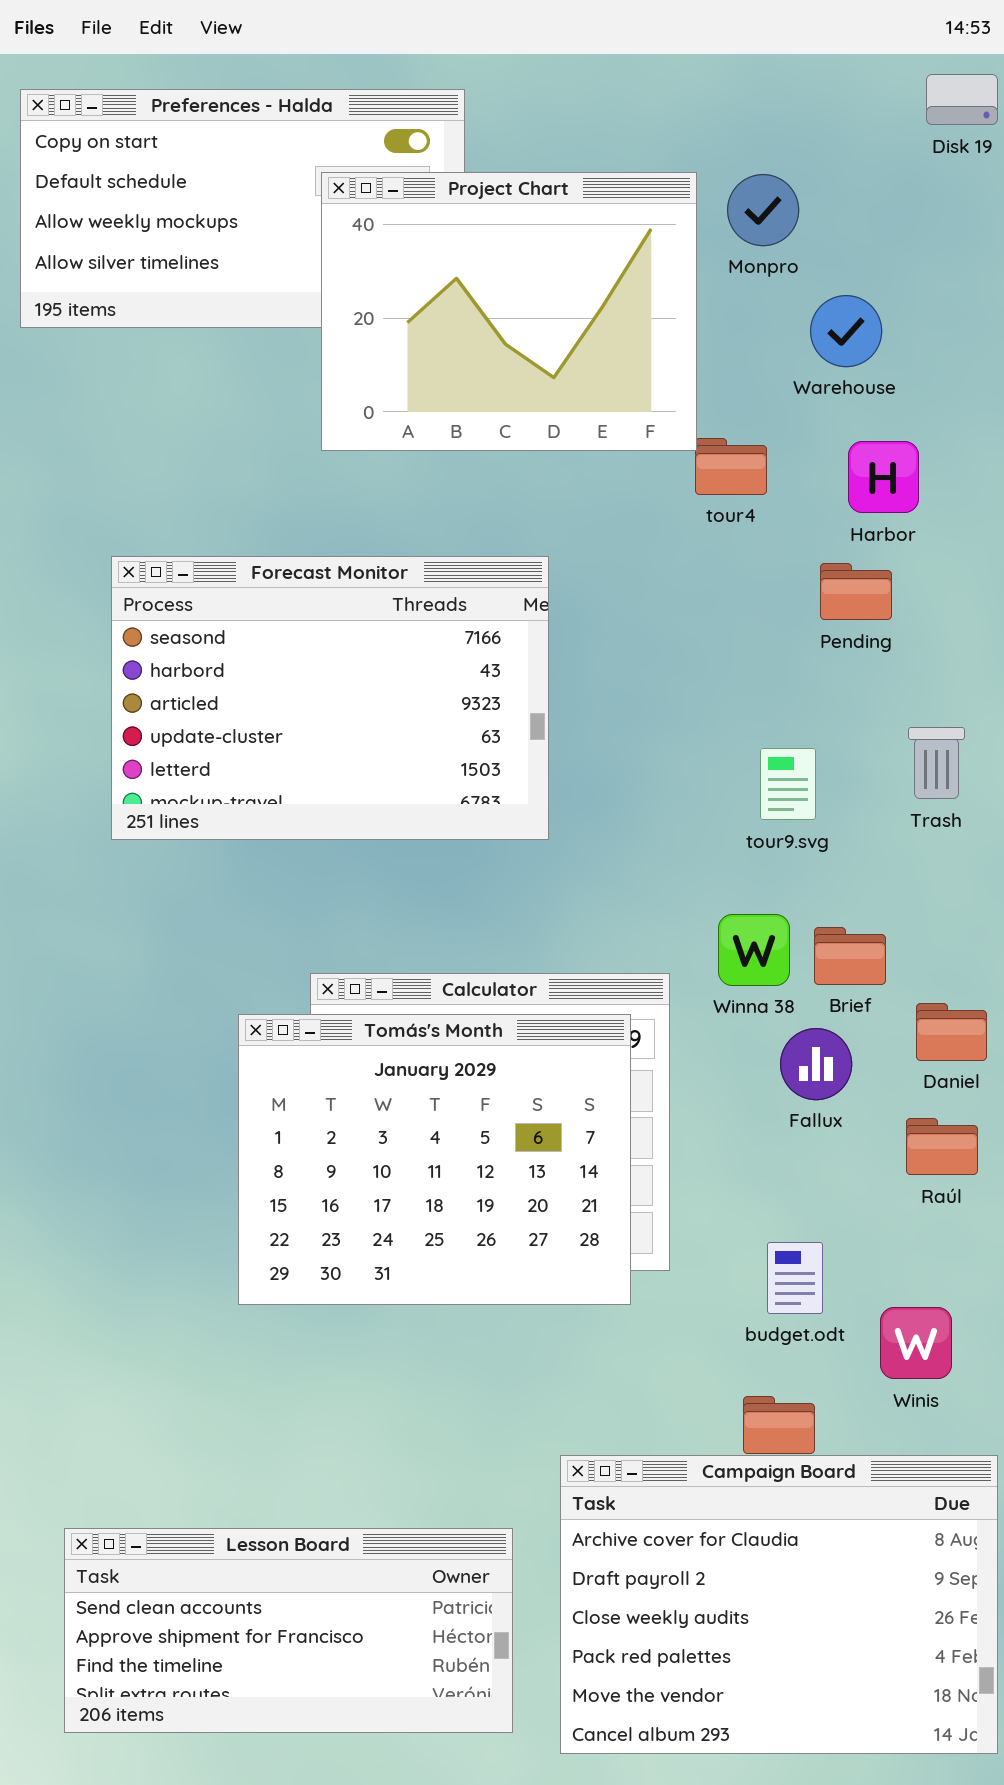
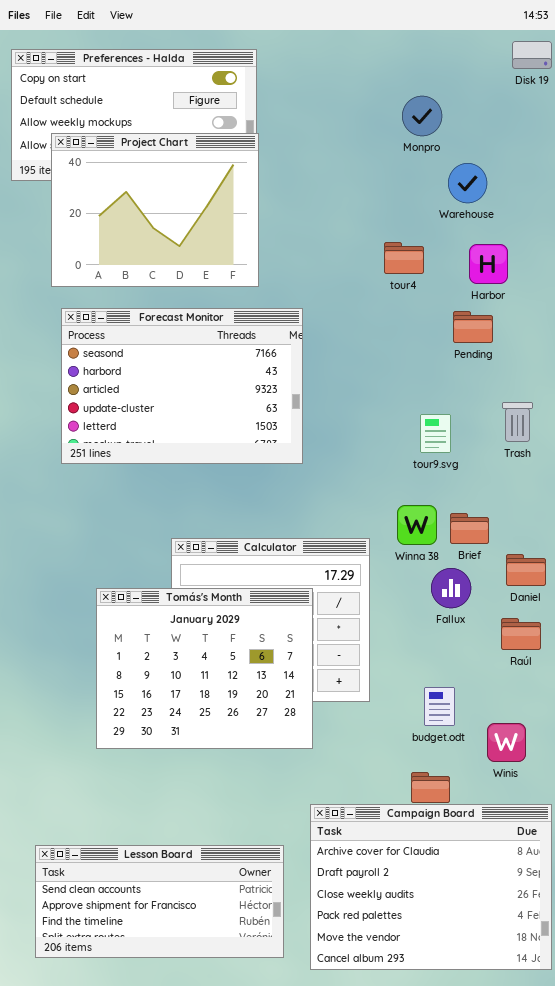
Project Chart: [321,172,697,451] -> [51,133,259,287], moved
Tomás's Month: [238,1014,631,1305] -> [96,588,313,749], moved

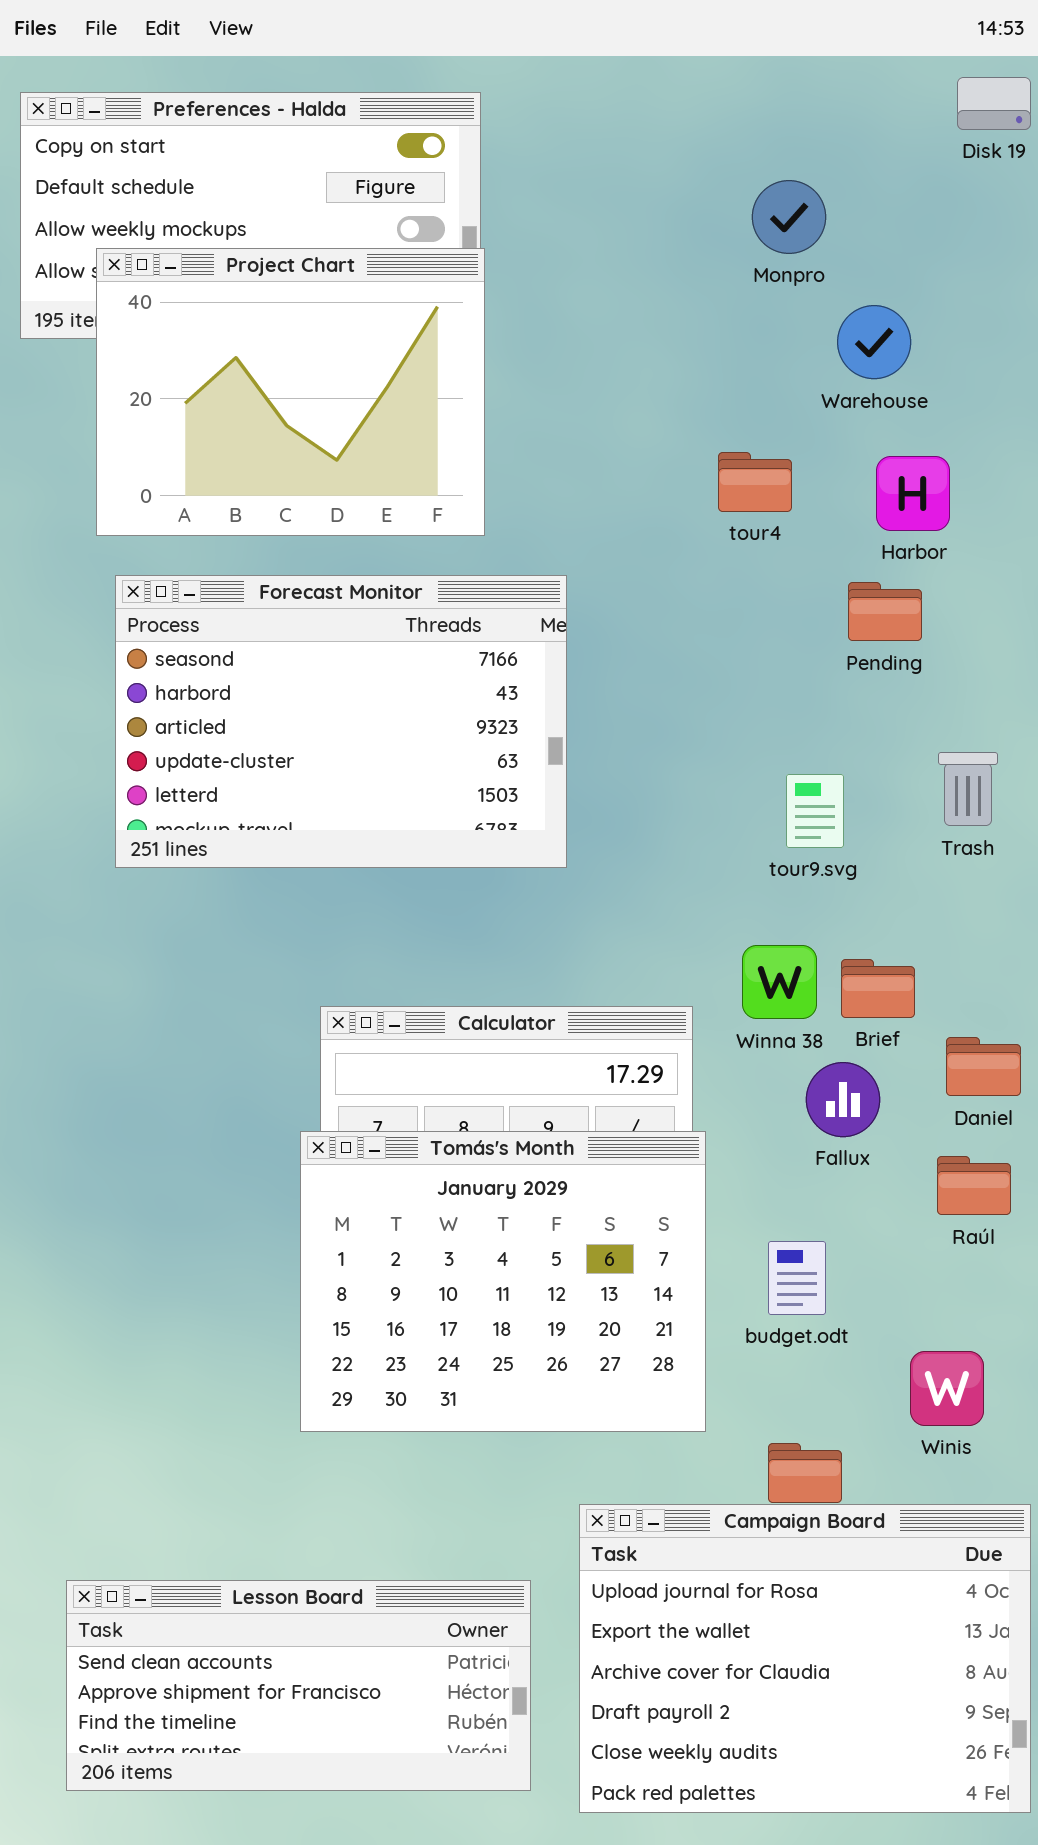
Tomás's Month: [96,588,313,749] -> [300,1131,706,1432], moved
budget.odt: [424,687,455,726] -> [768,1241,826,1315], moved
Campaign Board: [310,804,552,970] -> [579,1504,1031,1813], scrolled up 2 rows

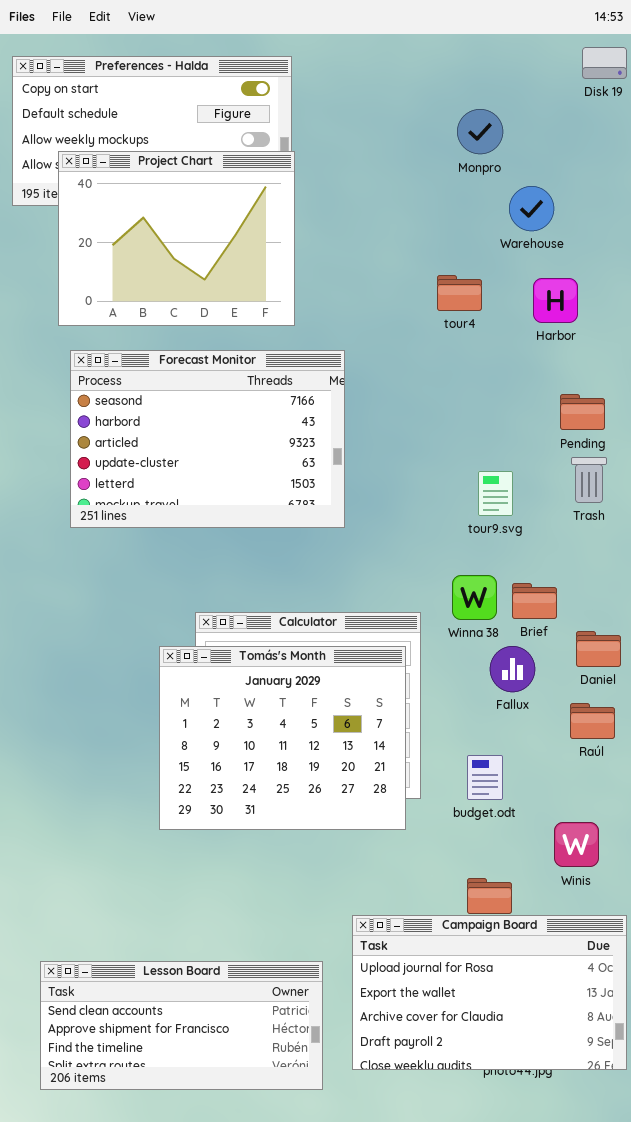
Pending: [848,582,922,641] -> [560,394,605,430], moved
Tomás's Month: [300,1131,706,1432] -> [159,646,406,830], moved
Campaign Board: [579,1504,1031,1813] -> [352,915,627,1070], resized

